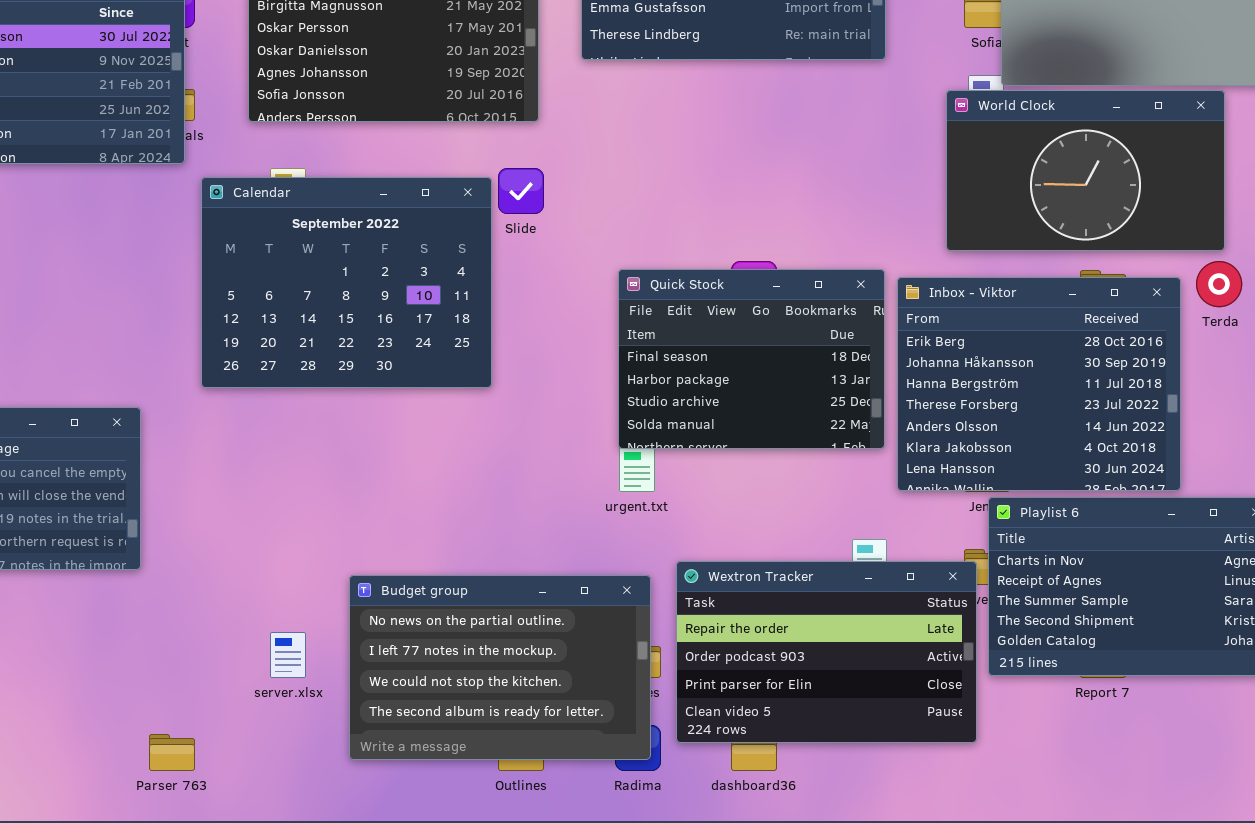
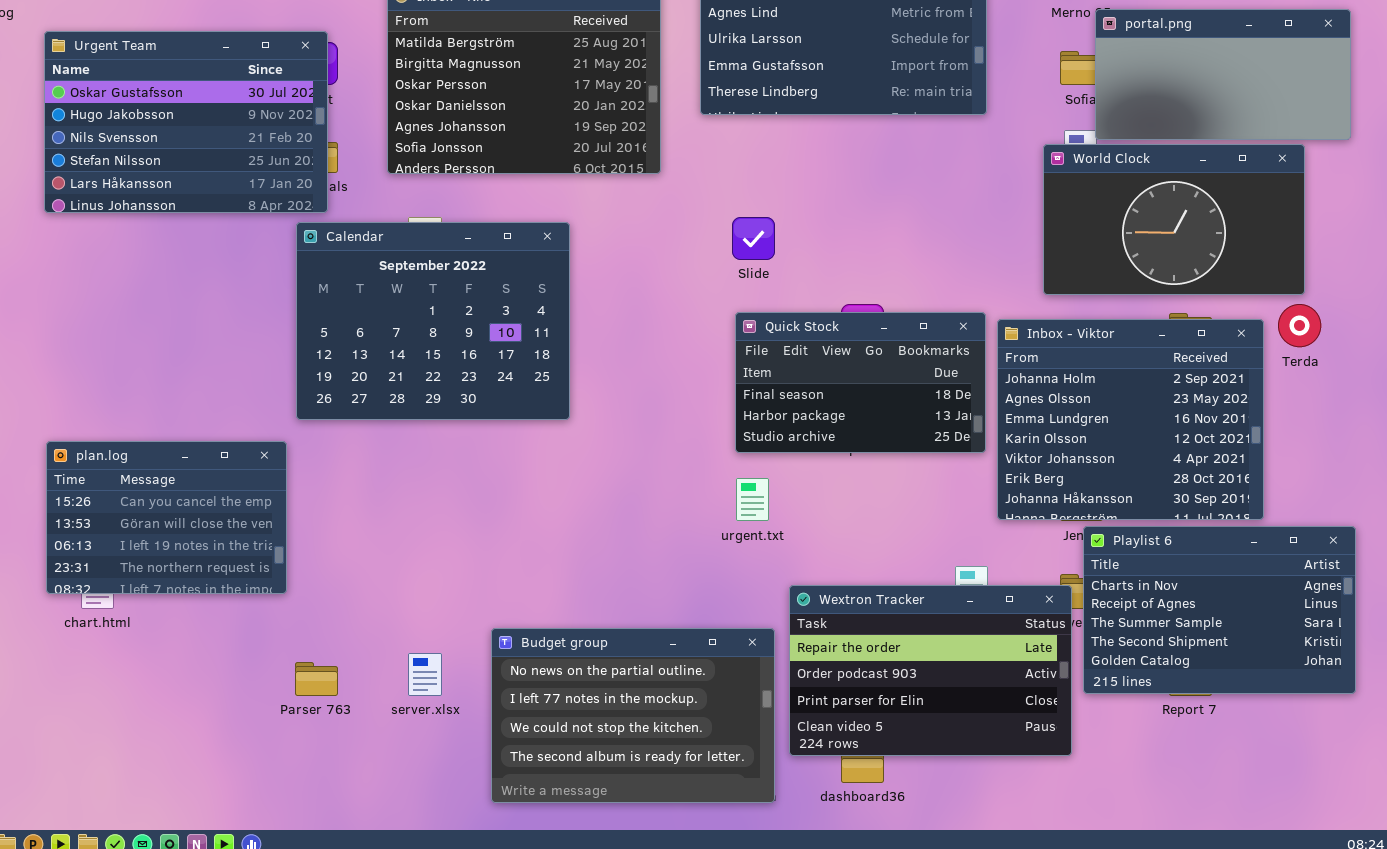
Slide: [498,168,544,214] -> [732,217,775,260], moved
Calendar: [201,177,492,388] -> [296,222,570,420], moved
Quick Stock: [618,269,885,449] -> [735,312,986,453], resized
Inbox - Viktor: [897,277,1181,491] -> [997,319,1264,520], scrolled up 5 rows
Budget group: [349,575,651,760] -> [491,628,775,803], moved
Parser 763: [149,734,195,771] -> [295,662,338,696], moved

